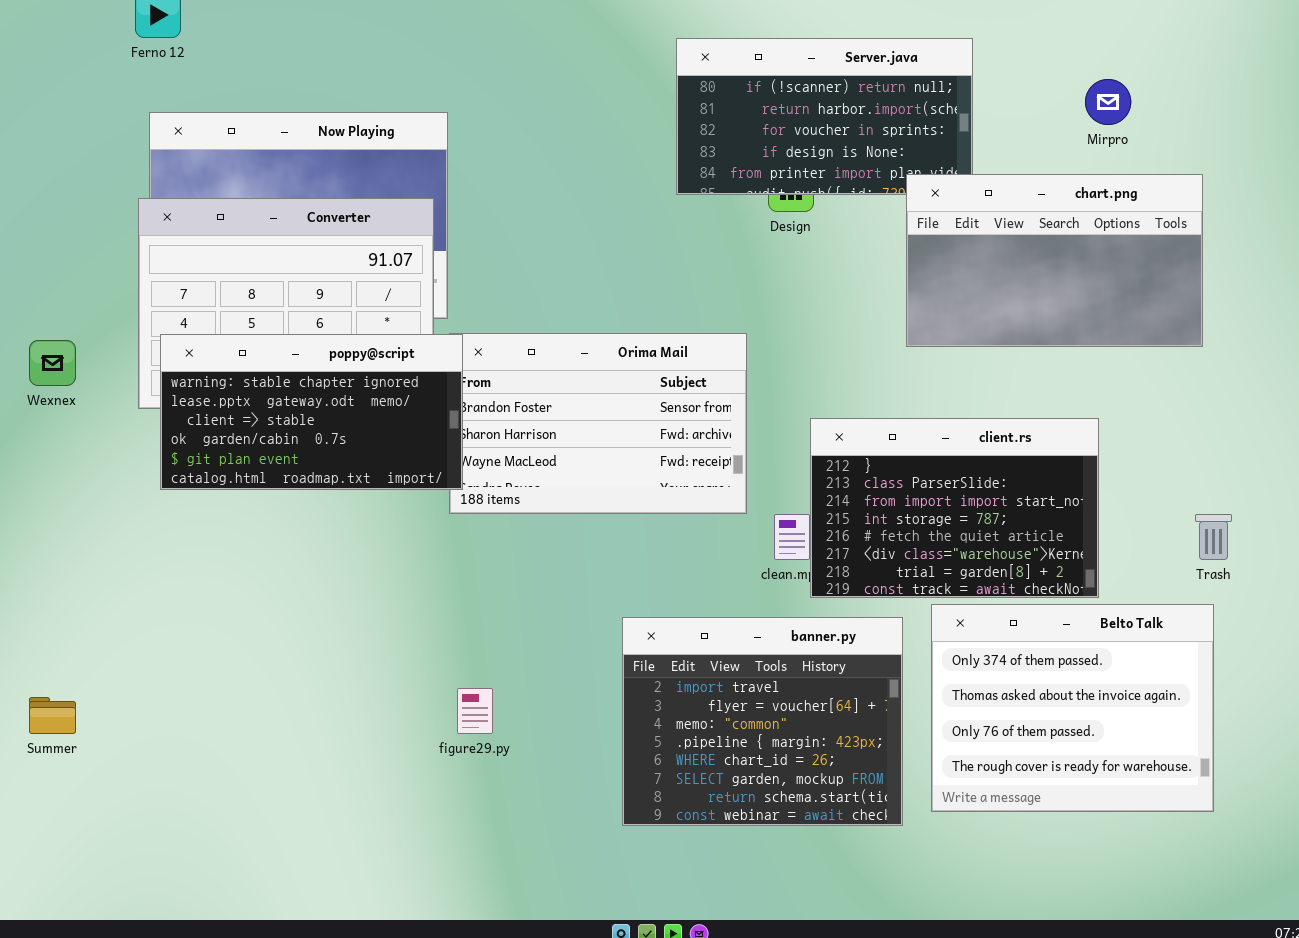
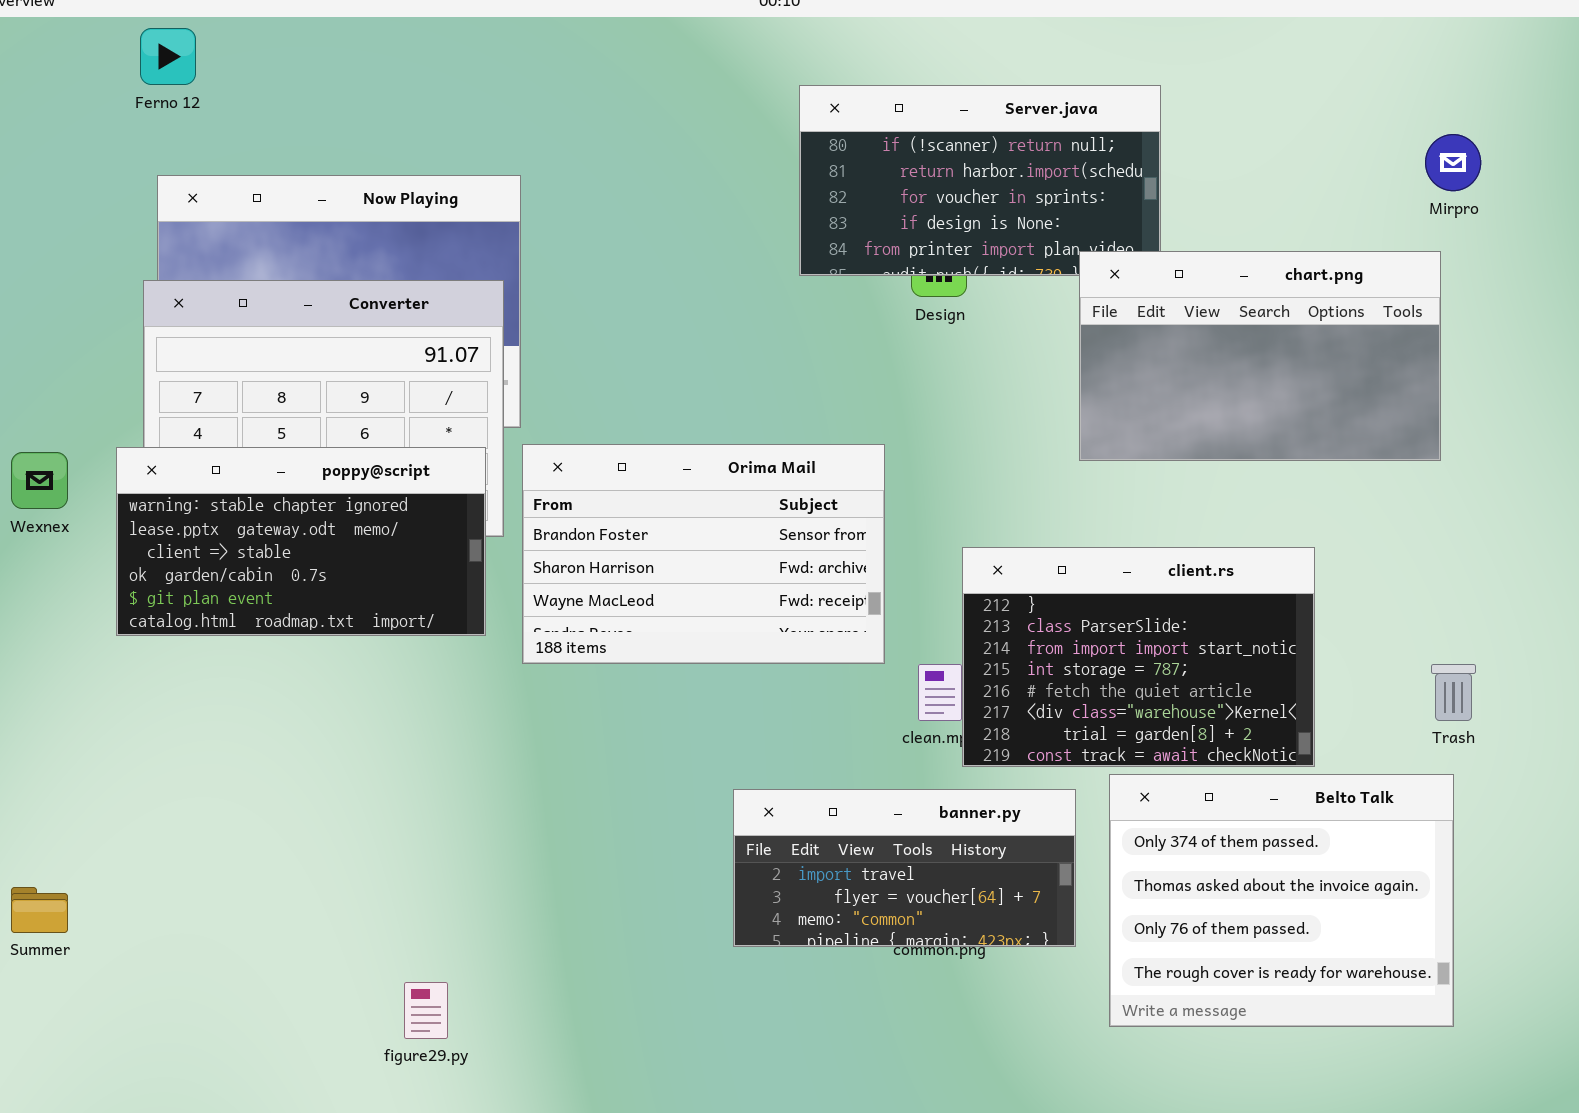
Mirpro: [1085,79,1131,125] -> [1425,134,1481,191], moved
poppy@script: [160,334,463,490] -> [116,447,486,636], moved
banner.py: [622,617,903,826] -> [733,789,1076,947], resized
figure29.py: [457,688,493,734] -> [404,982,448,1039], moved

